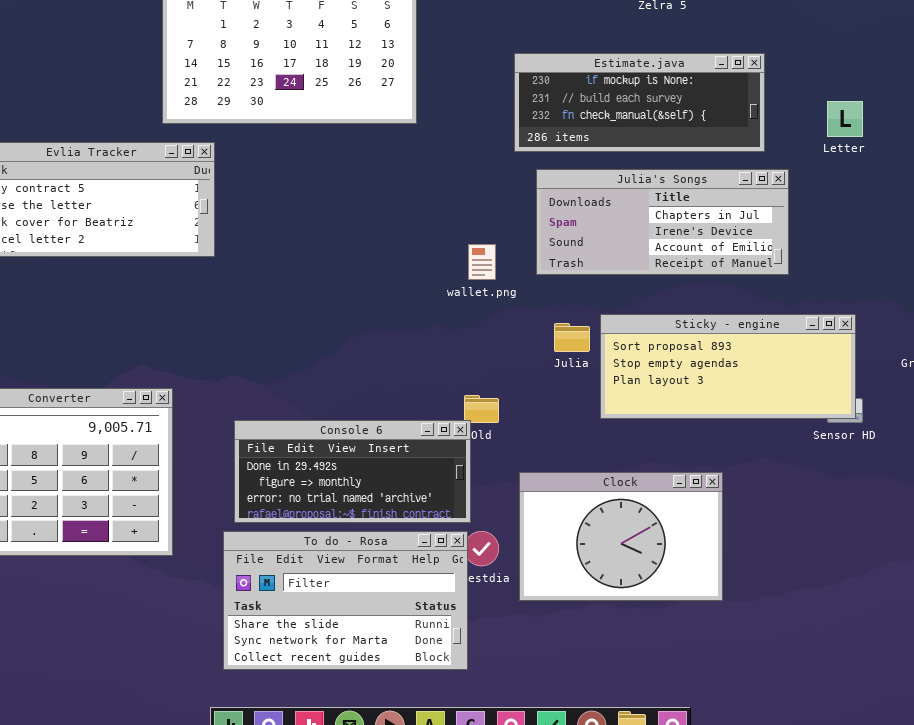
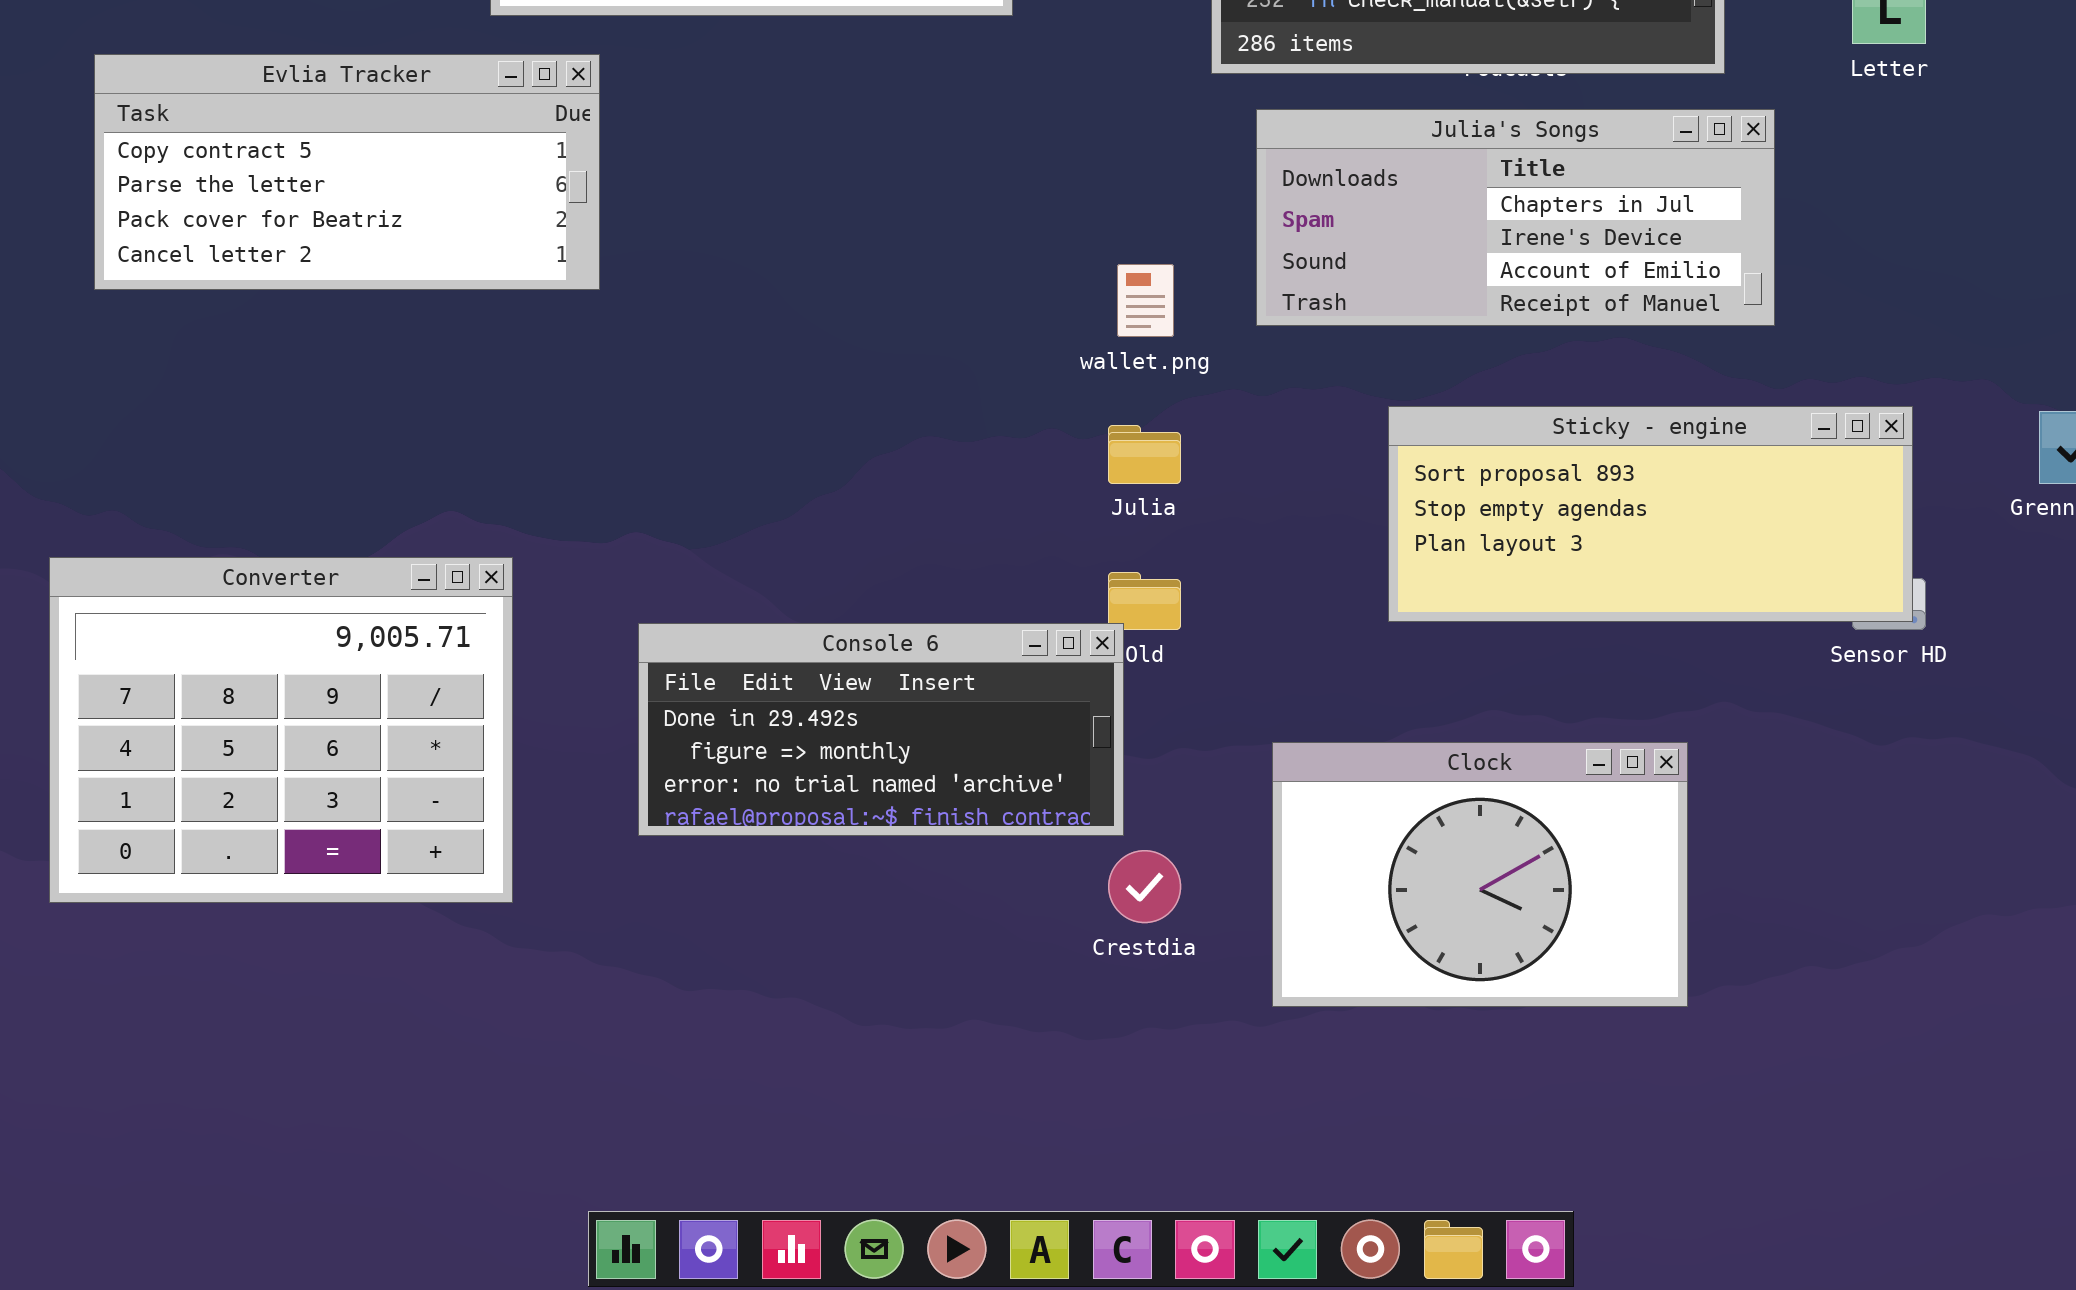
Julia: [554,323,590,352] -> [1108,425,1181,484], moved
Clock: [519,472,723,601] -> [1272,742,1688,1007], moved
To do - Rosa: [223,531,468,670] -> none, closed

